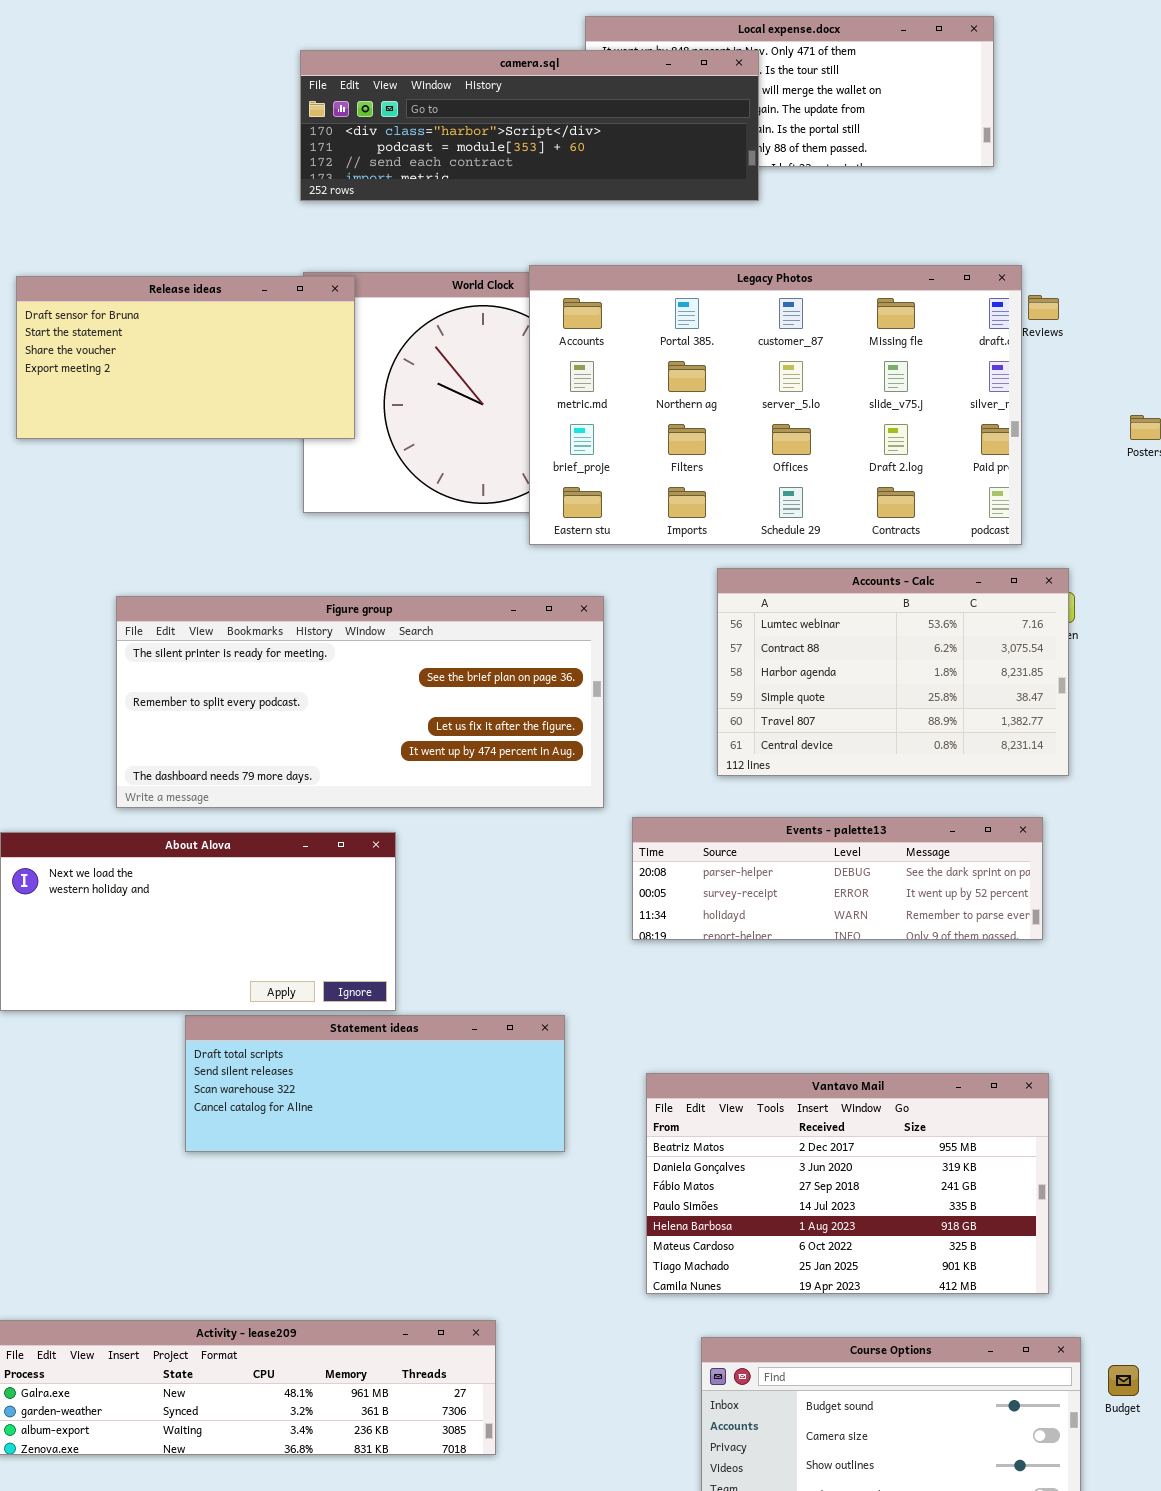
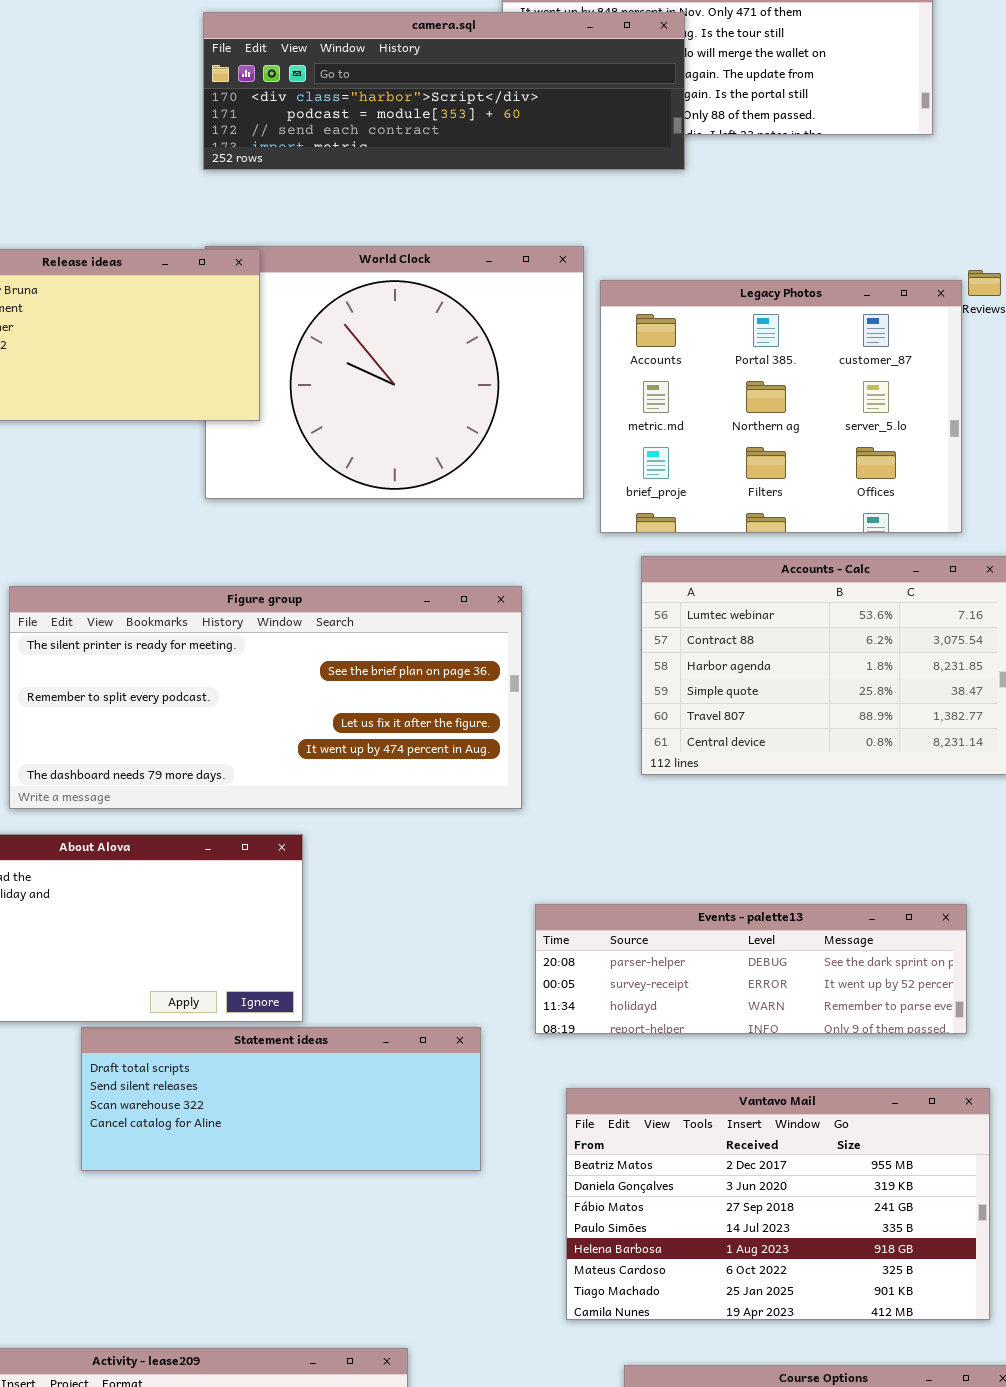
Legacy Photos: [529,265,1022,545] -> [600,280,962,533], resized
Events - palette13: [632,817,1043,940] -> [535,904,967,1034], moved

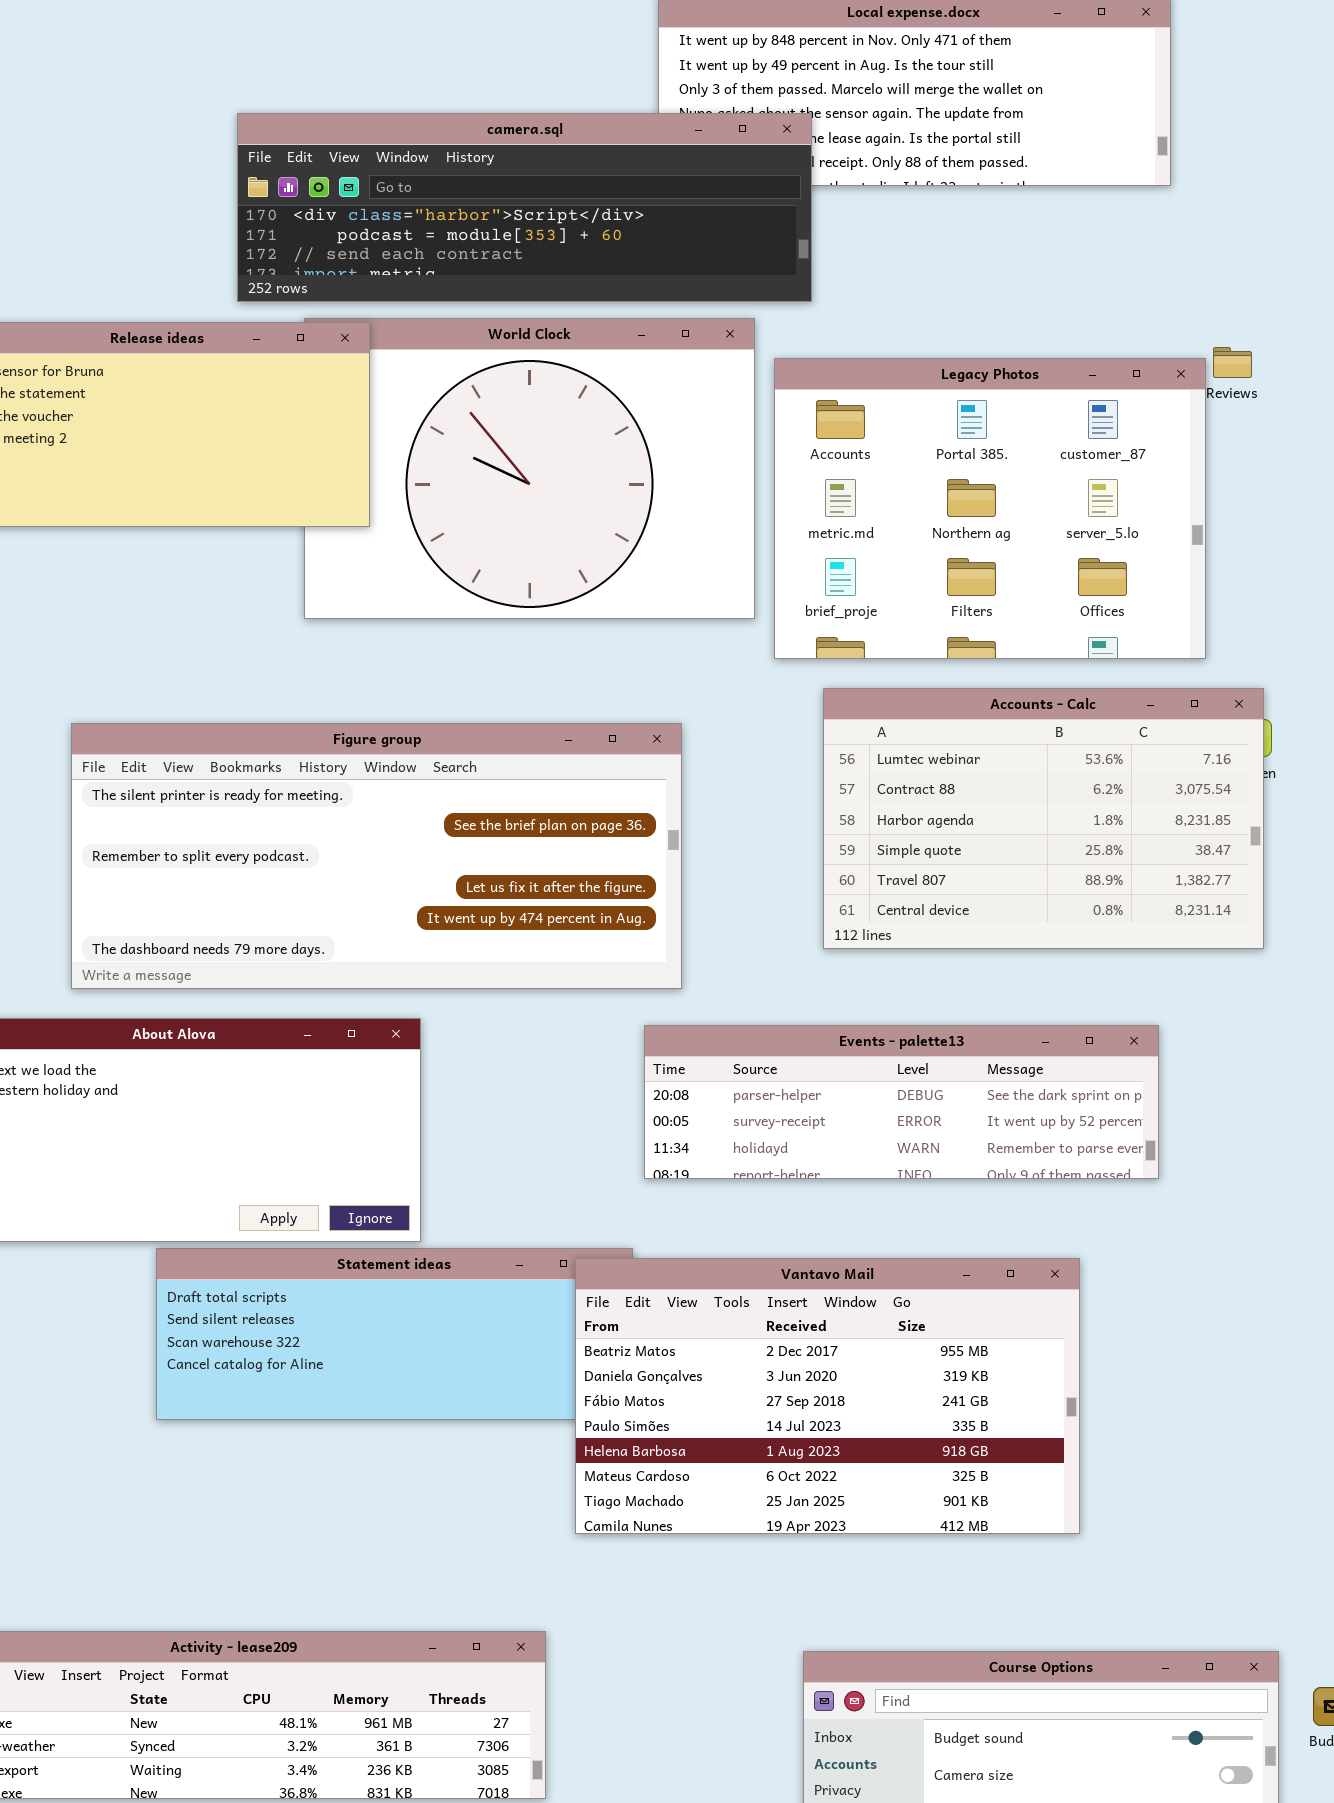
camera.sql: [203,12,685,170] -> [237,113,812,302], moved
Events - palette13: [535,904,967,1034] -> [644,1025,1159,1179], moved
Vantavo Mail: [566,1088,990,1320] -> [575,1258,1080,1534], moved

